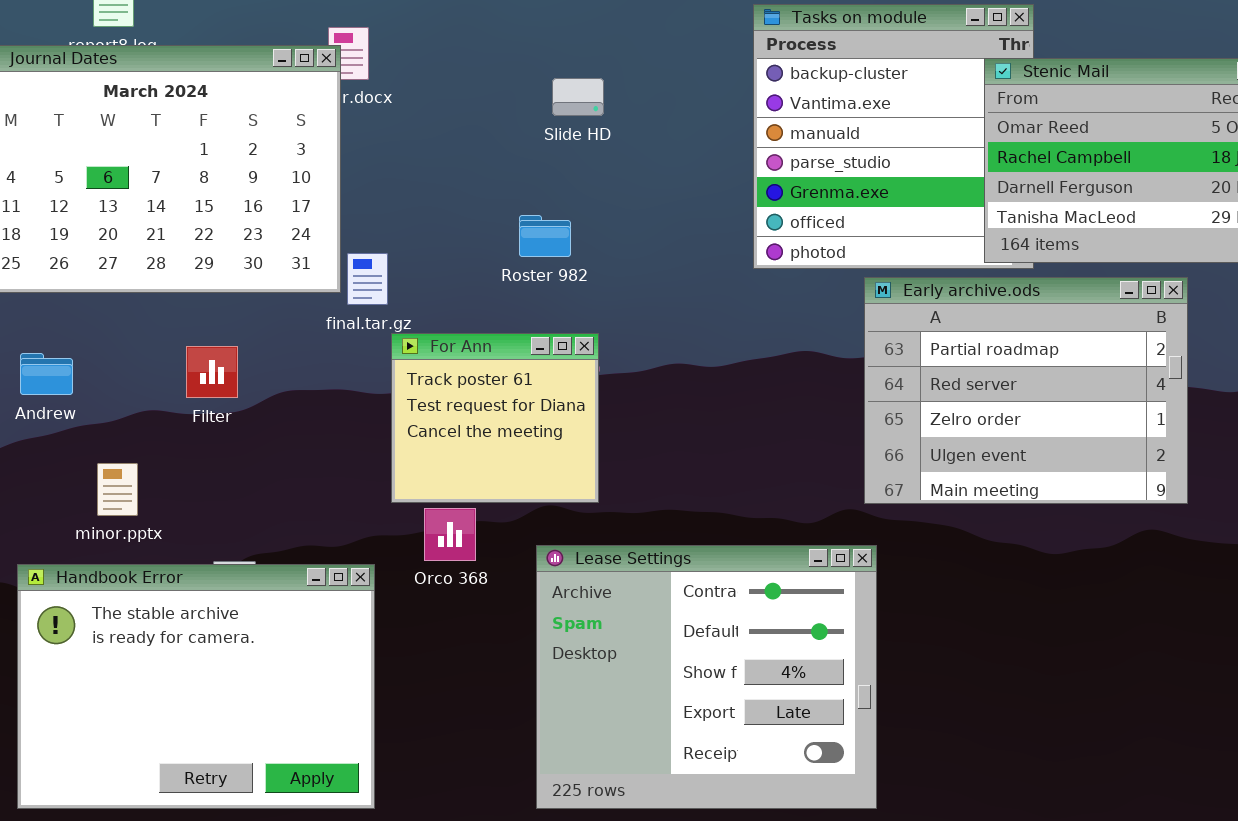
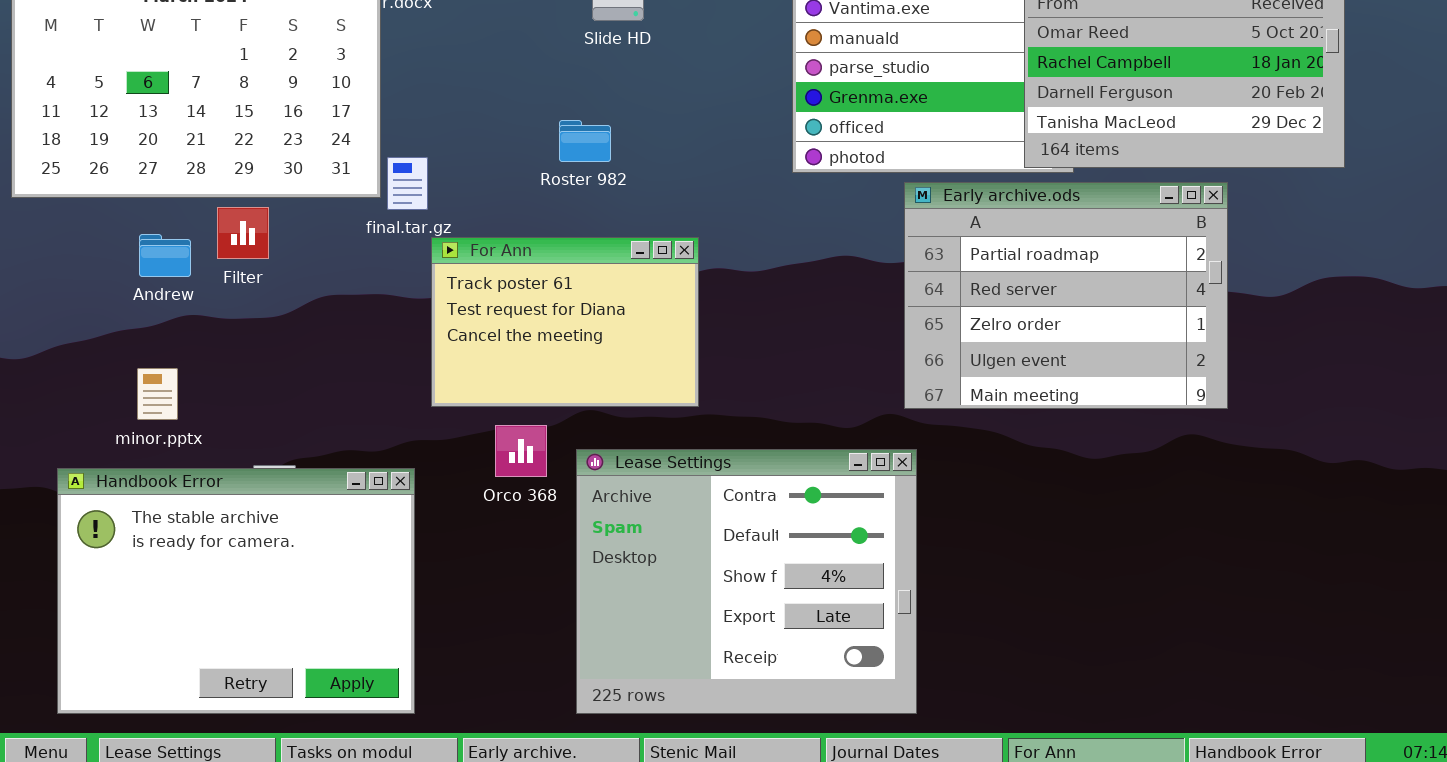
For Ann: [391,333,599,503] -> [431,237,699,407], resized
Filter: [186,346,238,398] -> [217,207,269,259], moved
Andrew: [20,353,73,395] -> [139,234,191,277], moved
Orco 368: [424,508,476,561] -> [495,425,547,477], moved

